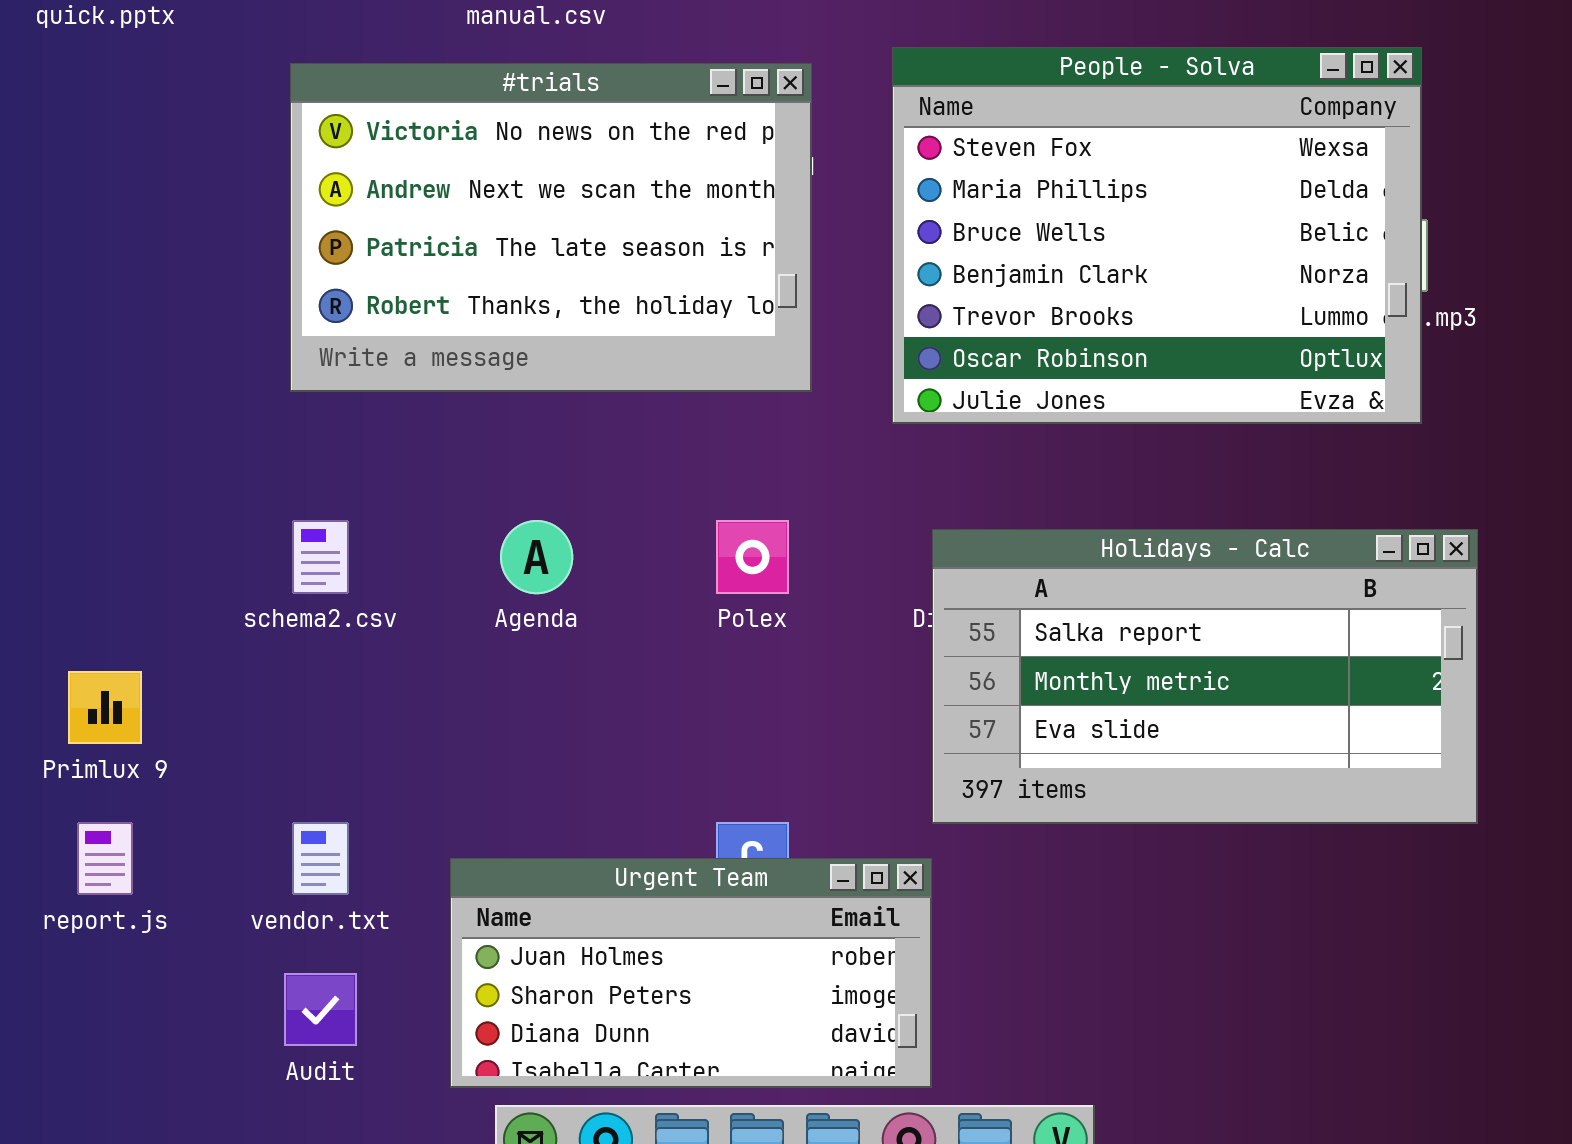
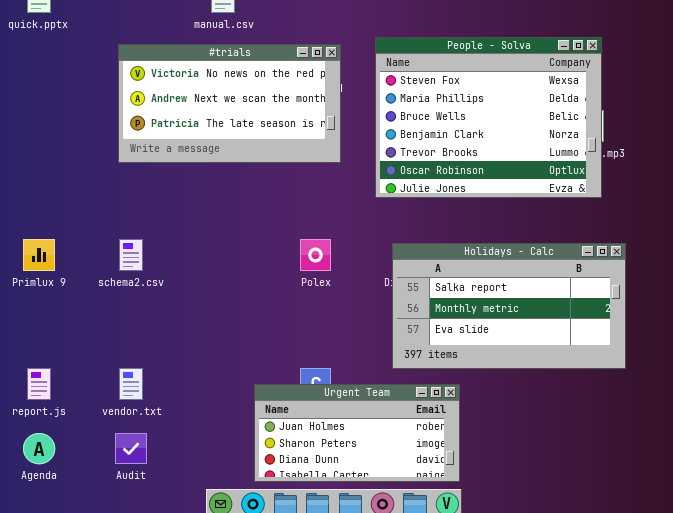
#trials: [290,63,812,392] -> [118,44,341,163], resized
Agenda: [500,520,573,594] -> [23,433,55,464], moved
Primlux 9: [68,671,142,744] -> [23,239,55,271], moved
Urgent Team: [450,858,932,1088] -> [254,384,460,482], moved

